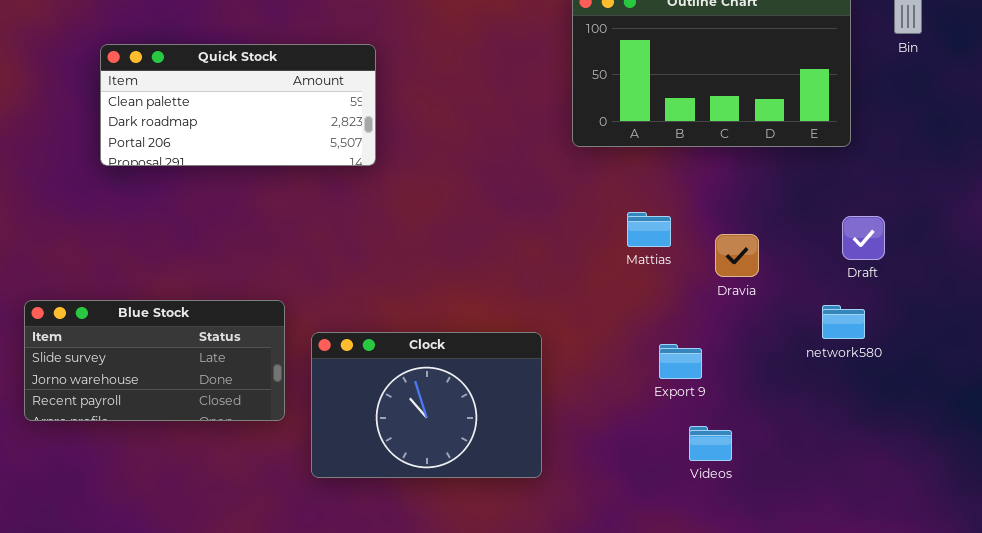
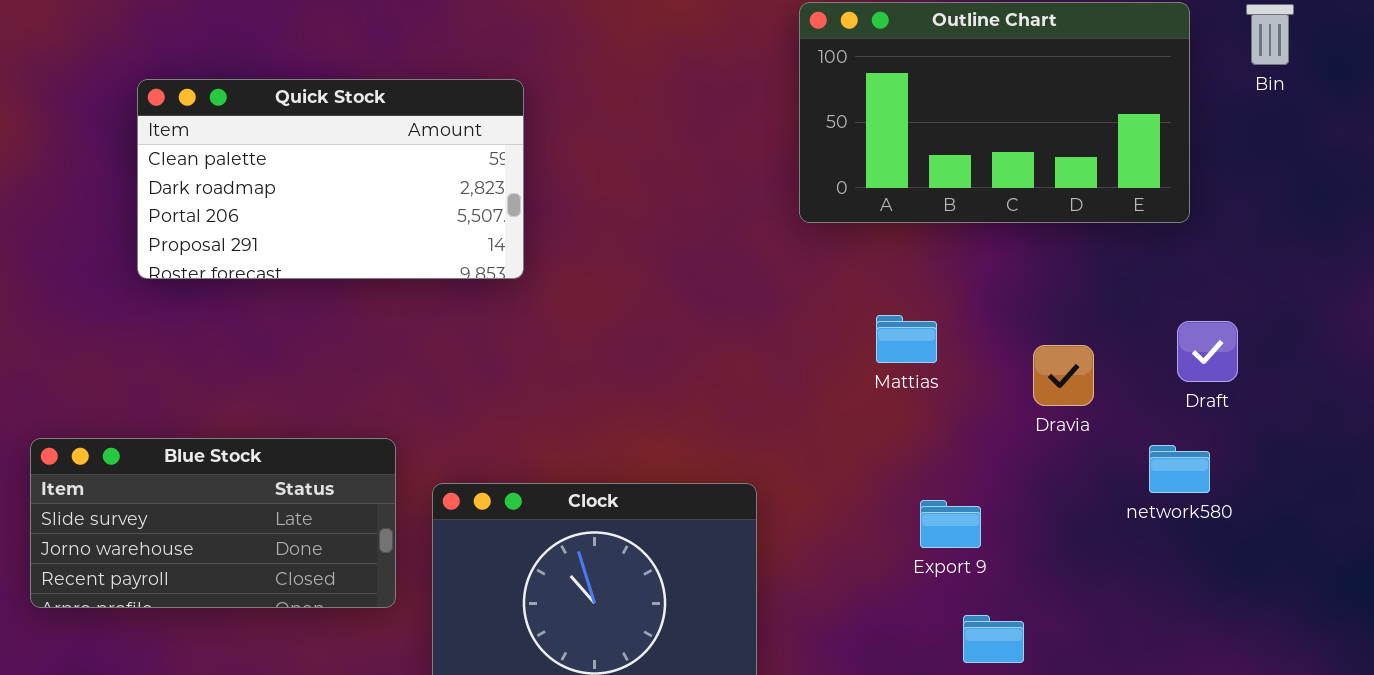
Quick Stock: [100,44,376,166] -> [137,79,524,279], resized
Dravia: [715,234,759,277] -> [1033,345,1094,406], moved

